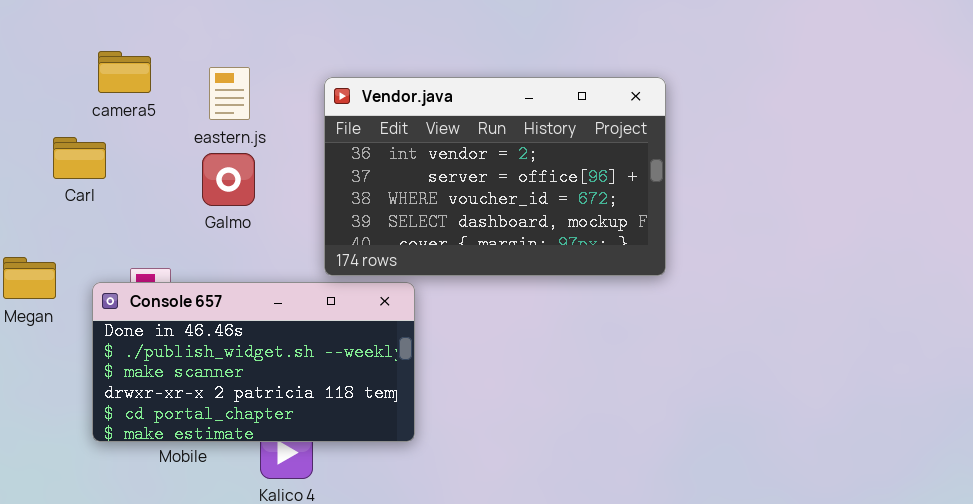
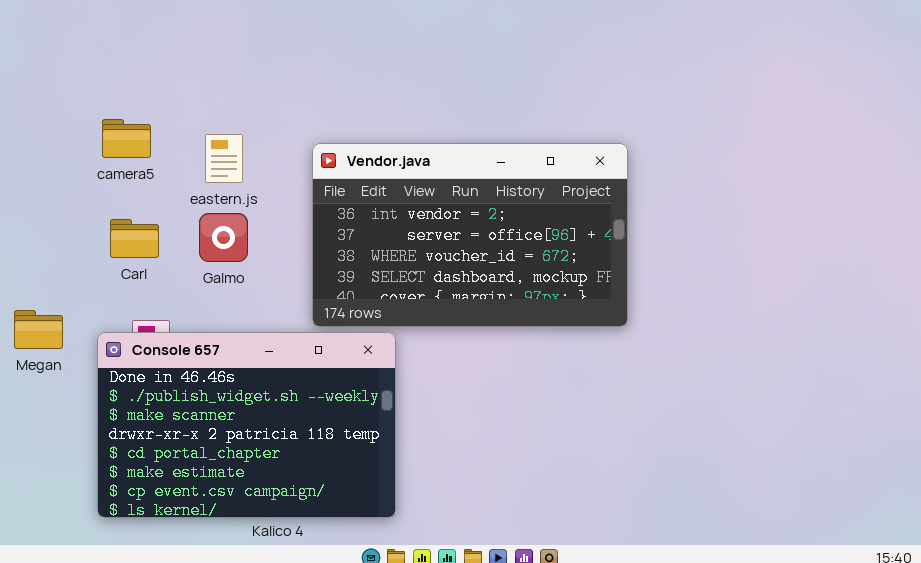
Carl: [53,137,106,179] -> [110,219,159,258], moved
Console 657: [92,282,415,442] -> [97,332,396,518], resized

